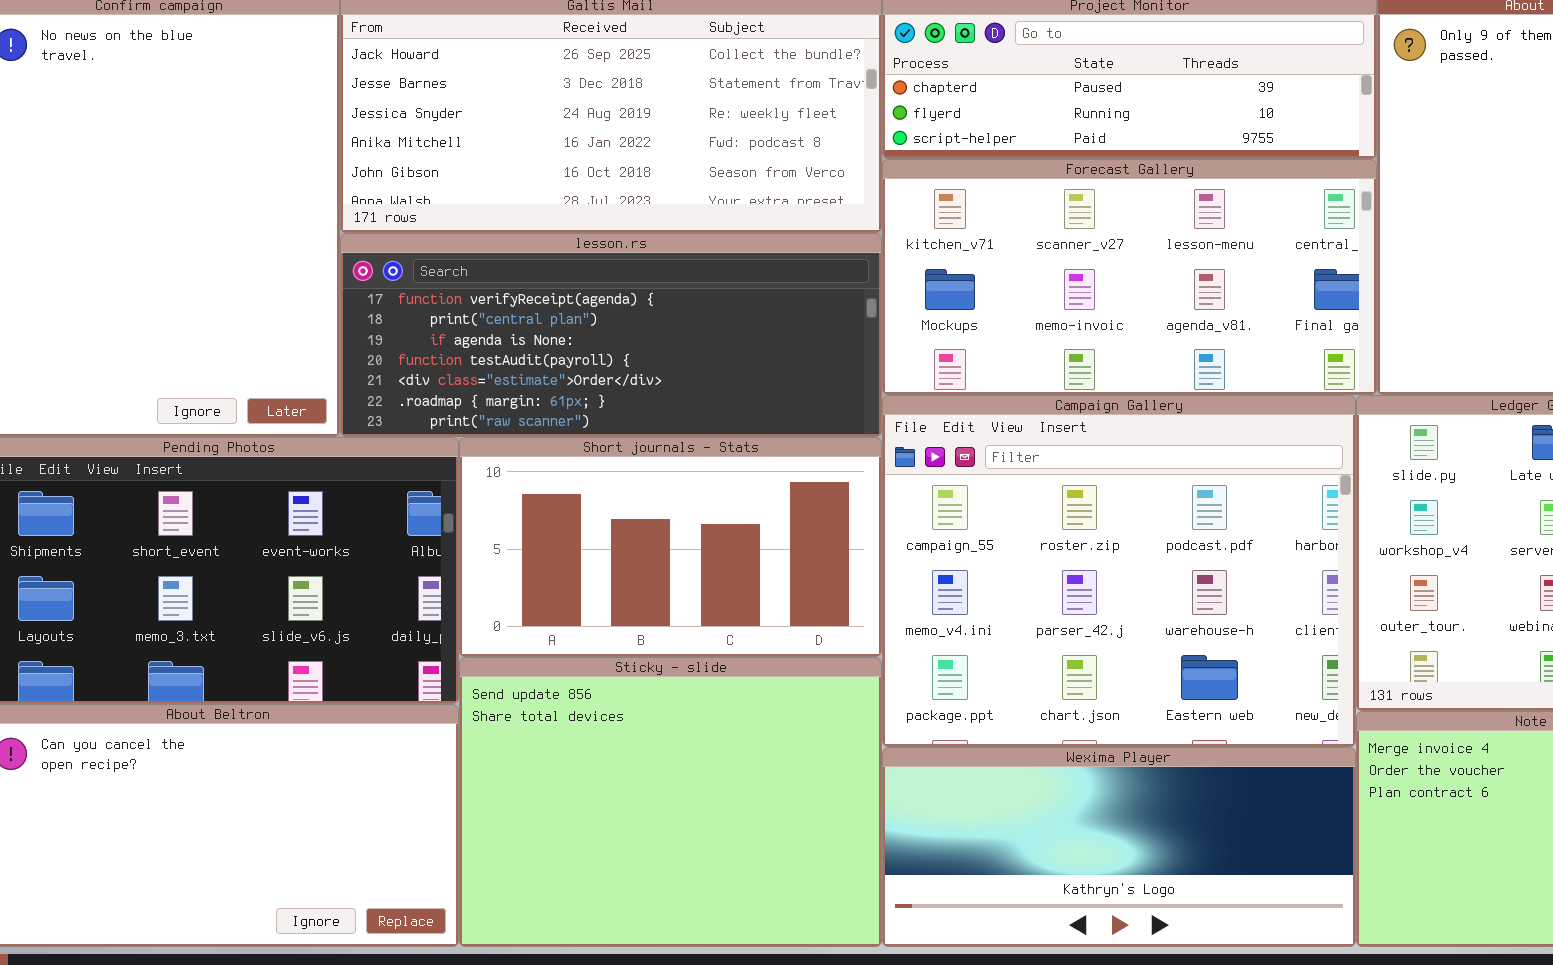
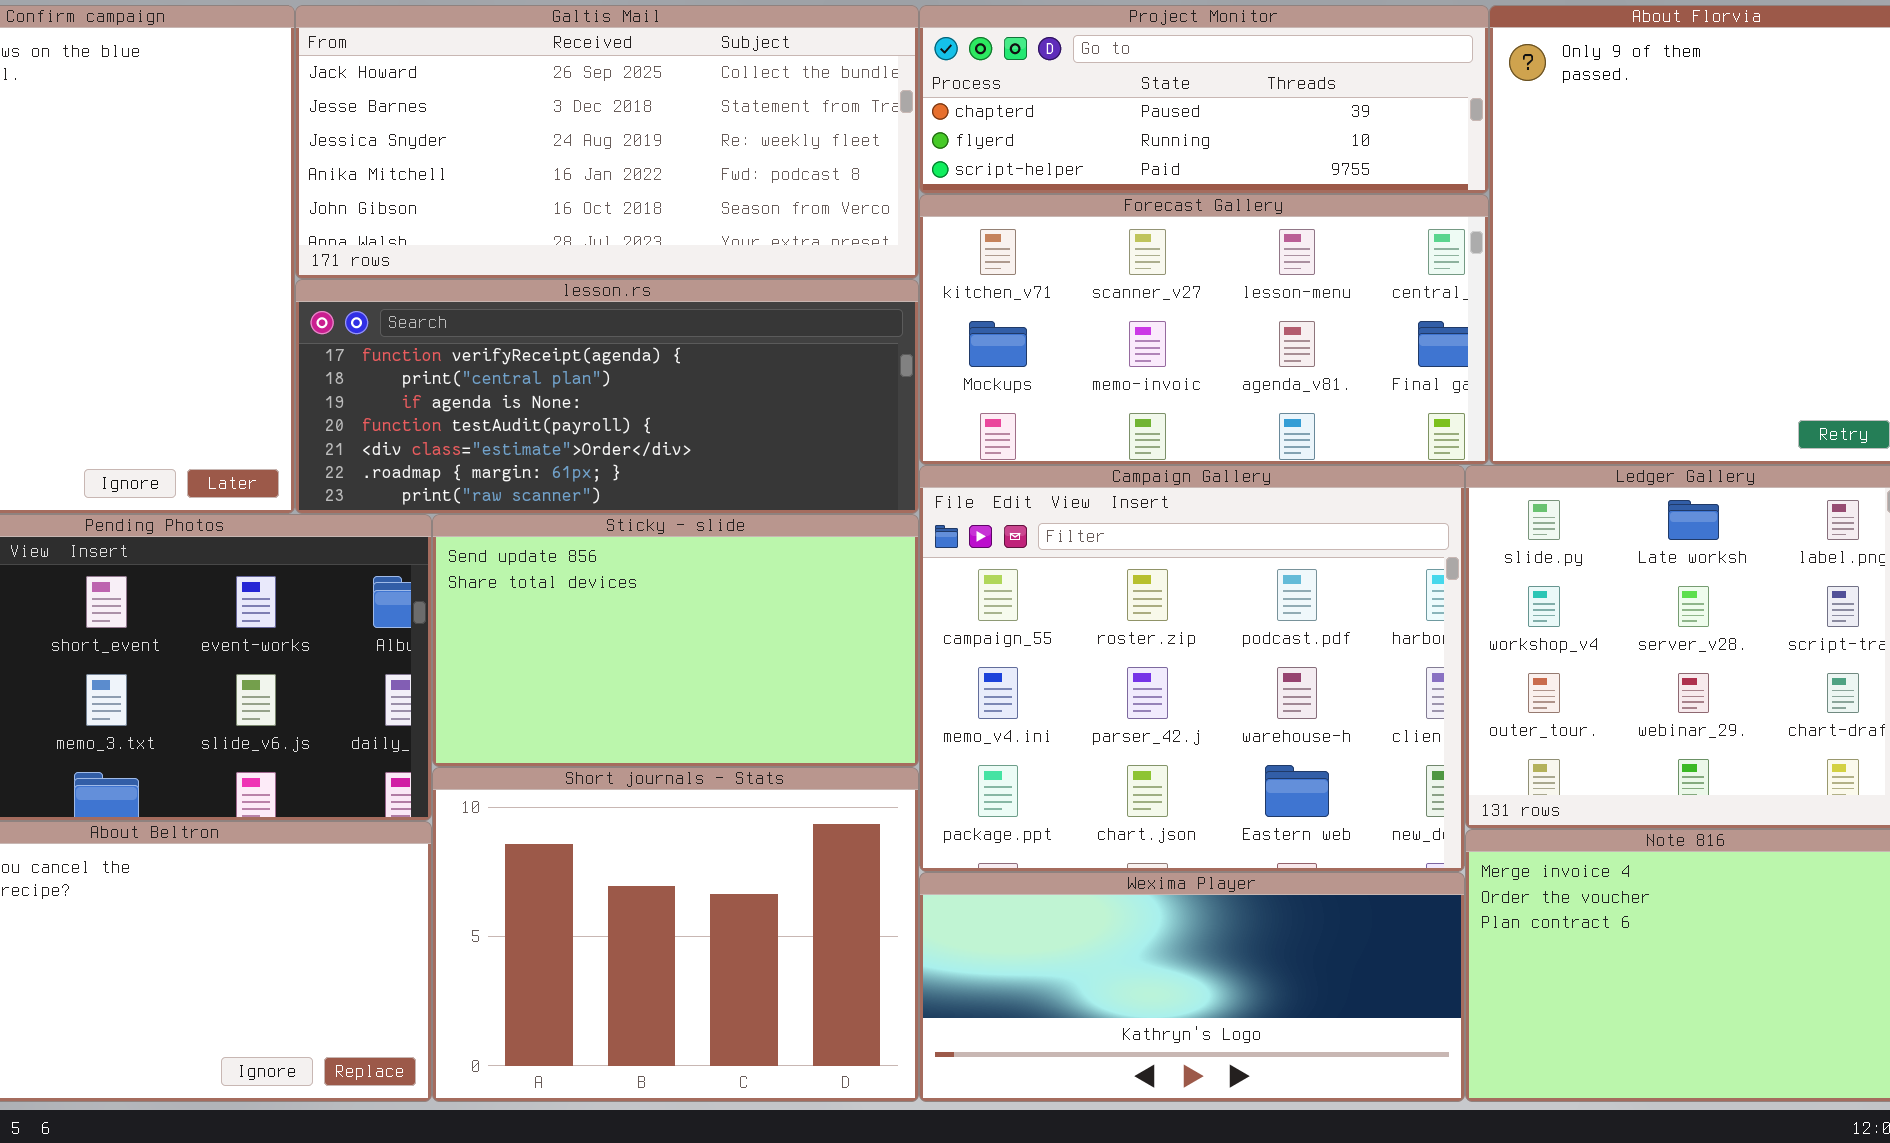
Short journals - Stats: [459,437,882,657] -> [432,767,919,1102], moved, resized
Sticky - slide: [459,657,882,947] -> [432,514,919,767], moved, resized

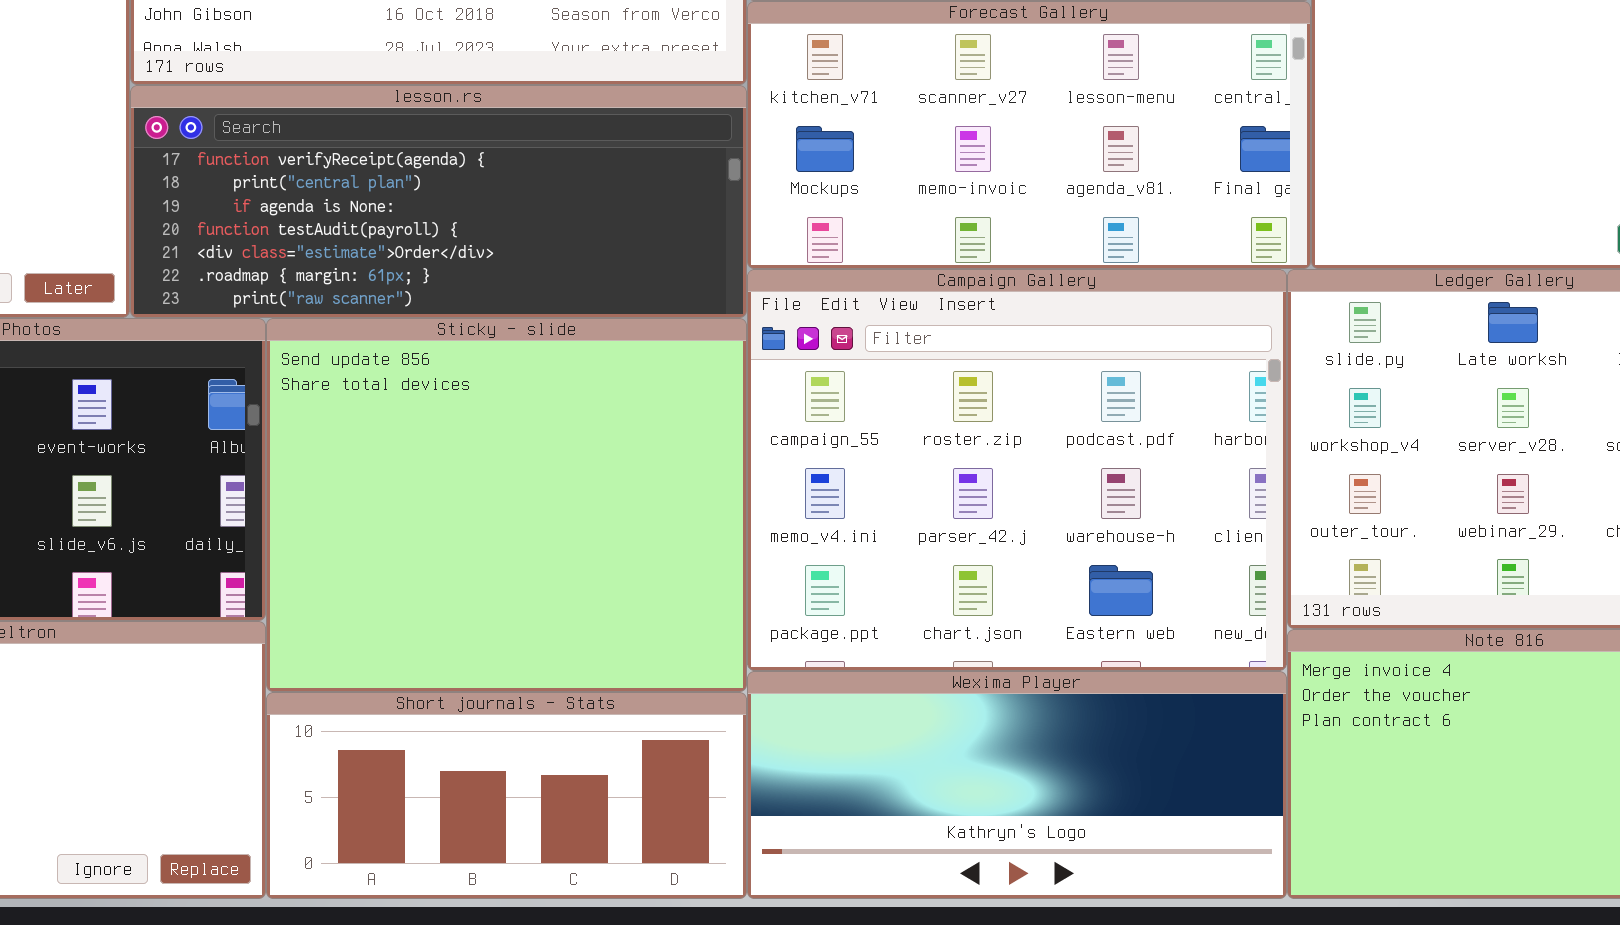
Sticky - slide: [432,514,919,767] -> [266,318,747,692], resized
Short journals - Stats: [432,767,919,1102] -> [266,692,747,899], resized

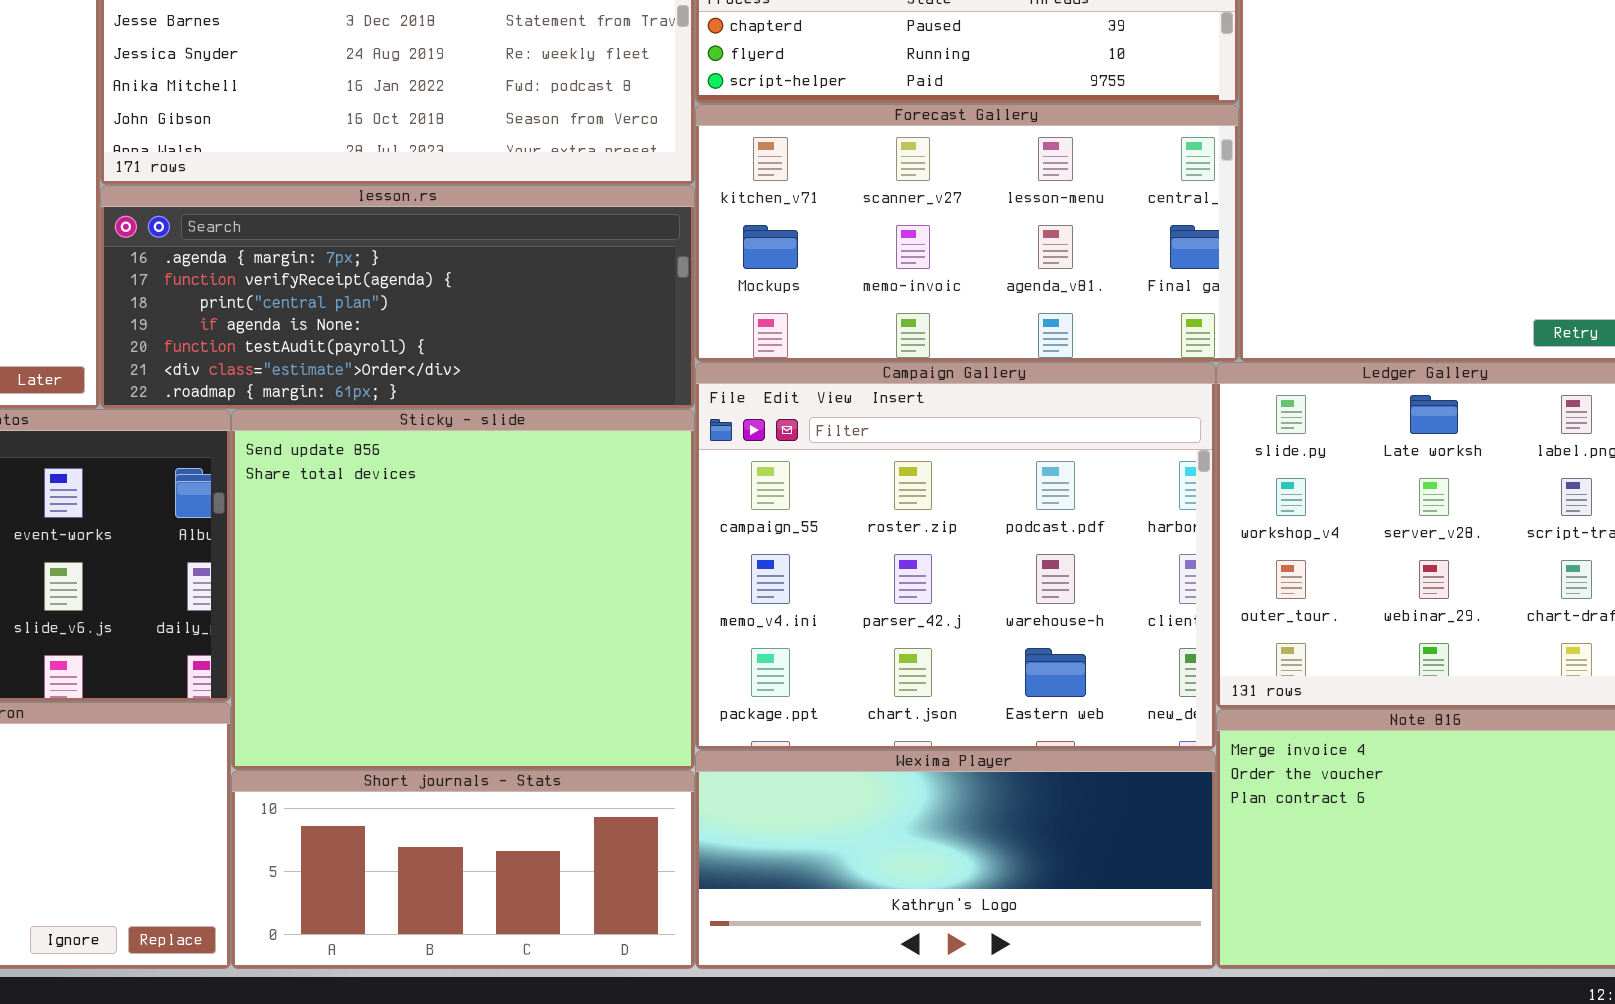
lesson.rs: [130,85,747,318] -> [100,185,695,409], scrolled up 1 row

